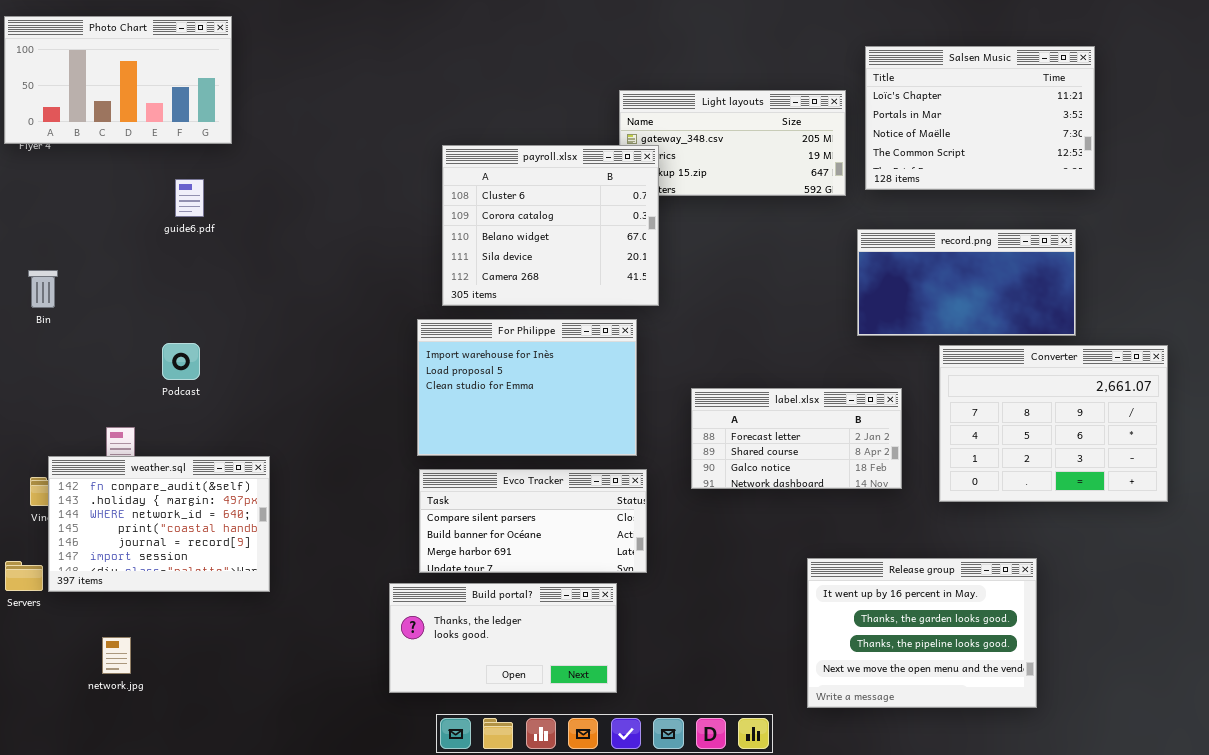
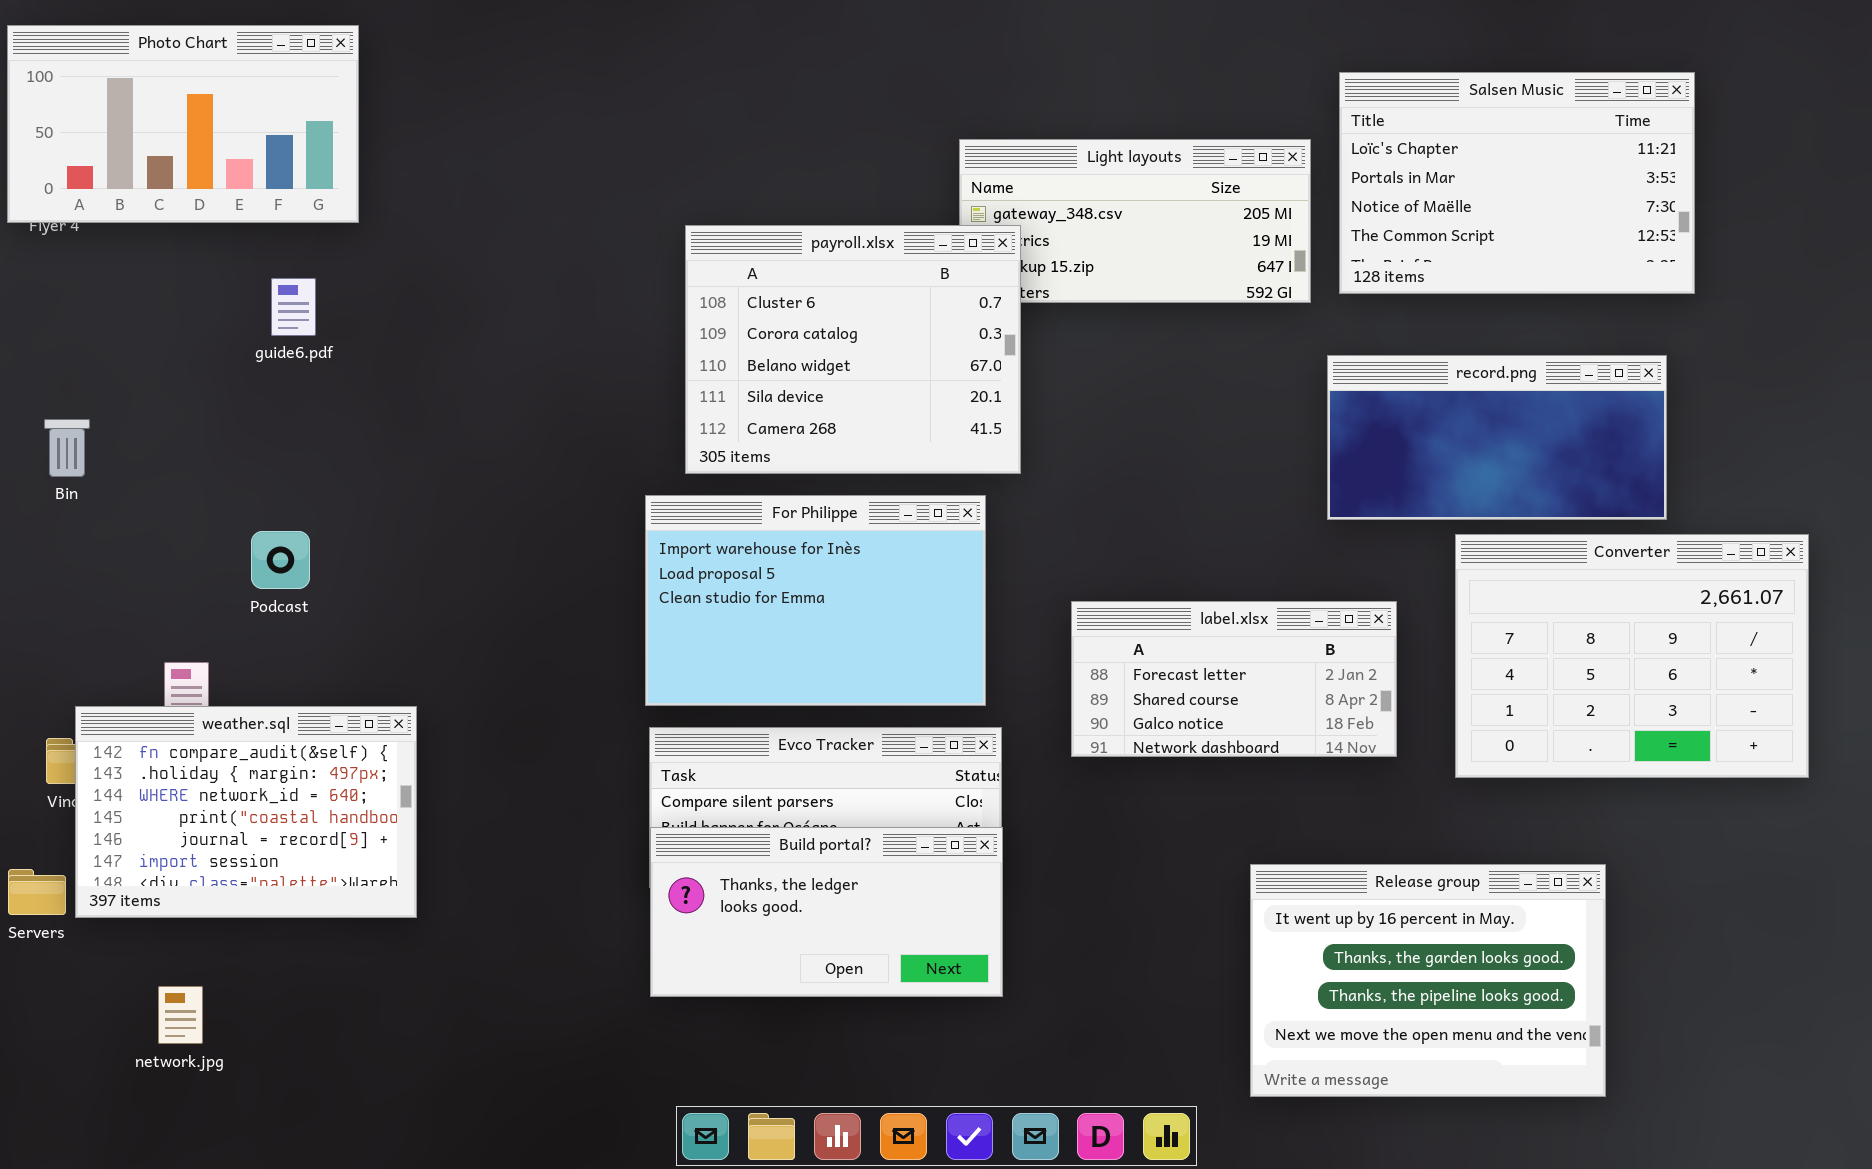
Build portal?: [389,583,617,693] -> [650,827,1003,997], moved

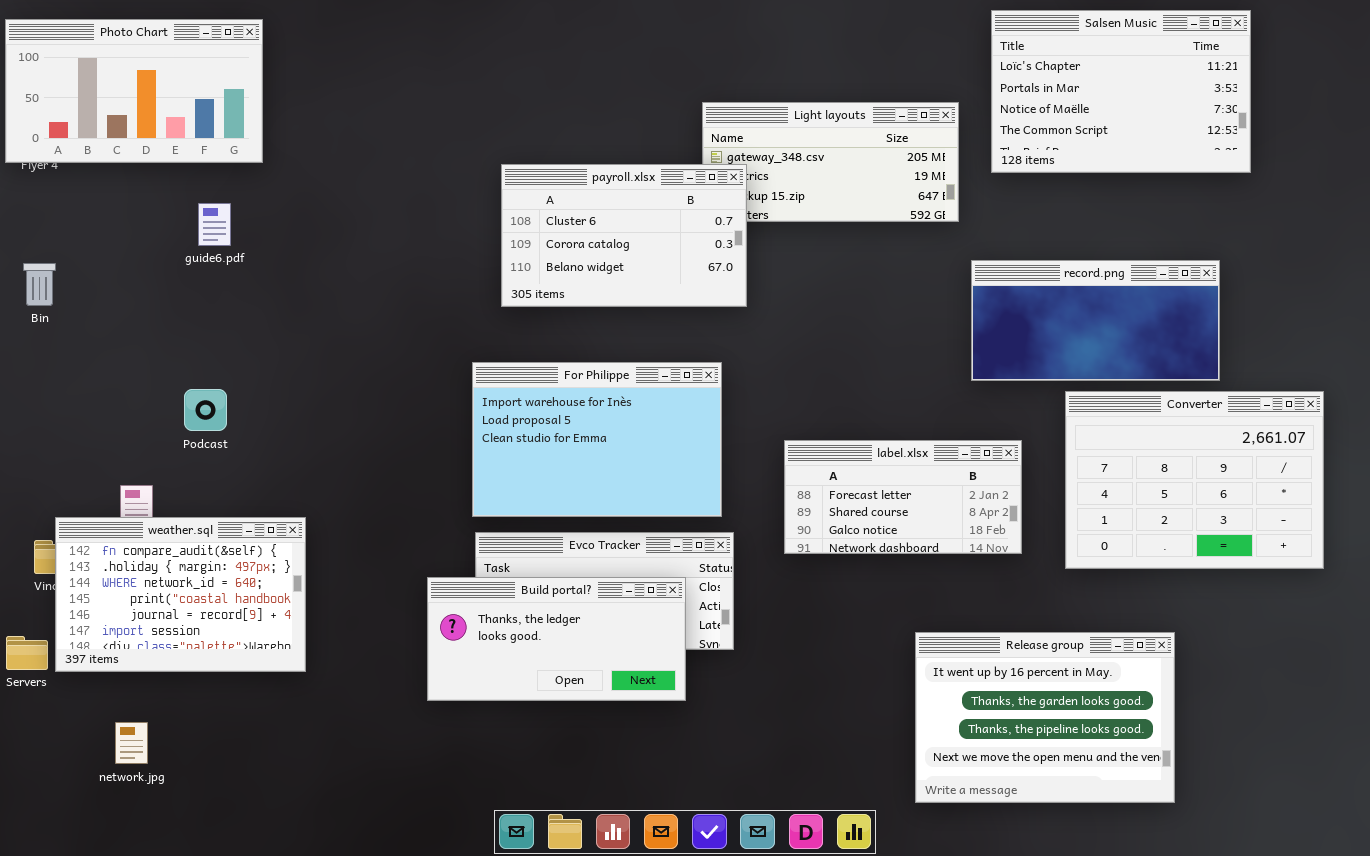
Salsen Music: [1339,72,1695,294] -> [991,10,1251,173], moved
payroll.xlsx: [685,225,1021,474] -> [501,164,747,307], resized
Bin: [44,419,90,477] -> [23,263,56,306], moved
Build portal?: [650,827,1003,997] -> [427,577,686,701], moved

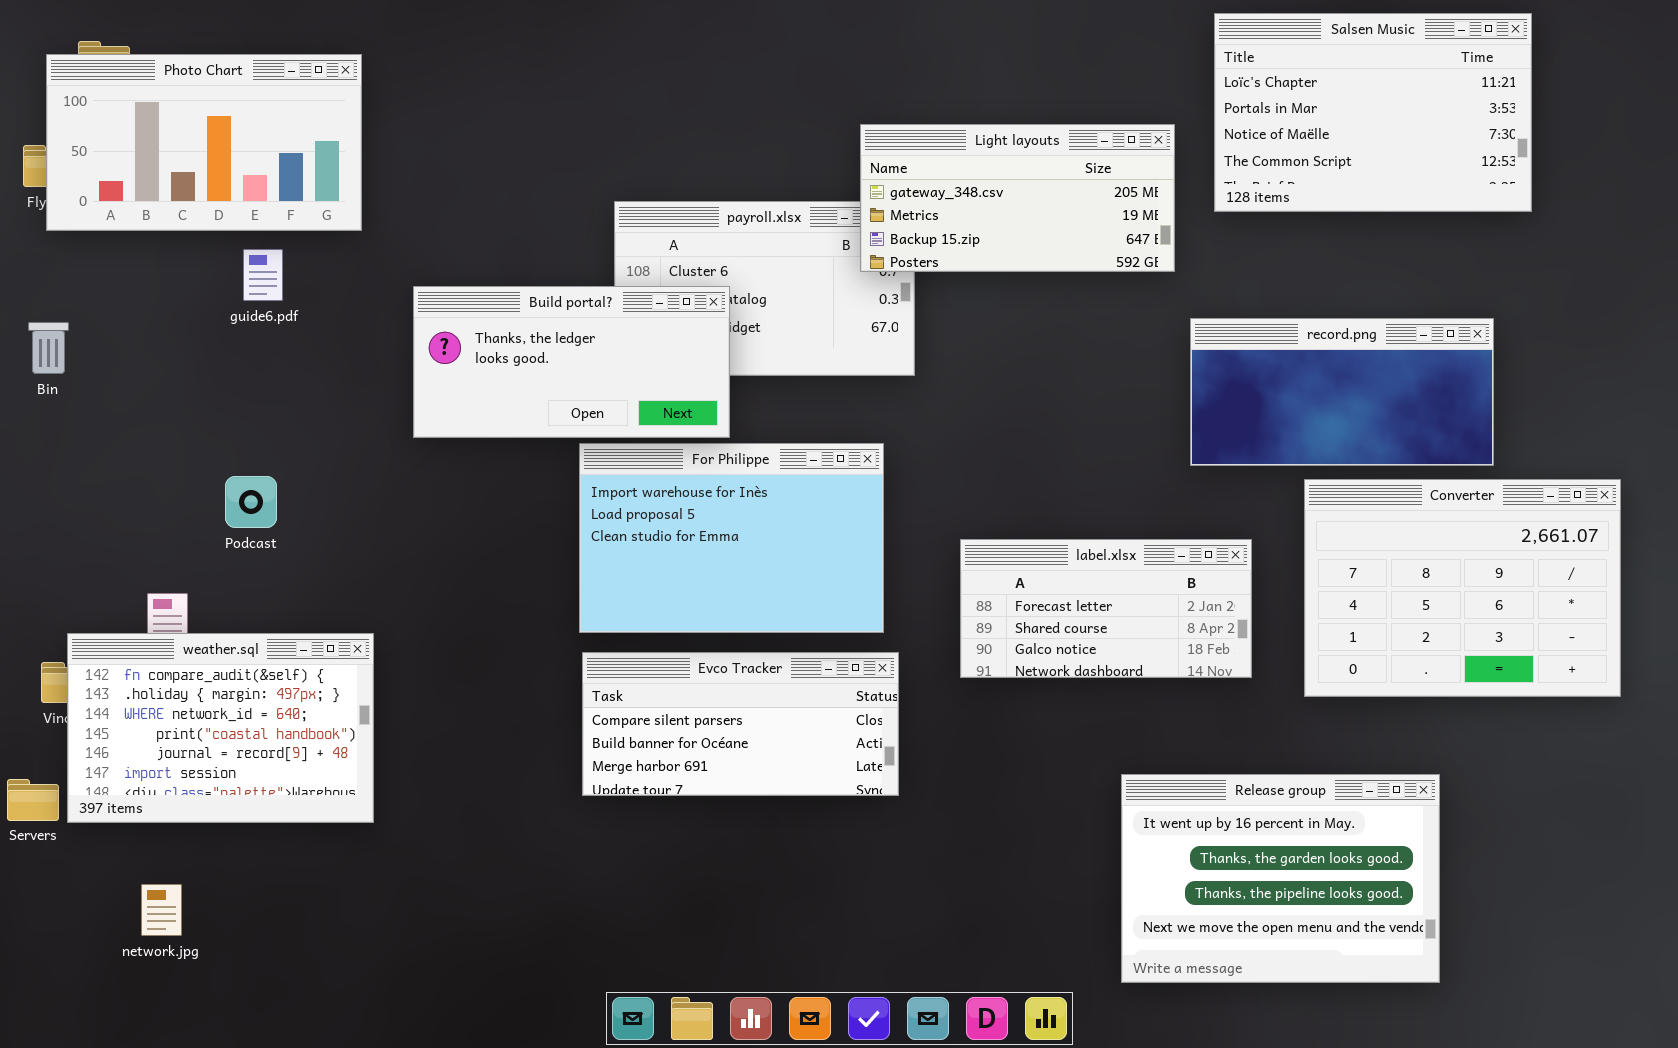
Photo Chart: [5,19,263,163] -> [46,54,362,231], moved
Light layouts: [702,102,959,222] -> [860,124,1175,272], raised
Build portal?: [427,577,686,701] -> [413,286,730,438], moved

